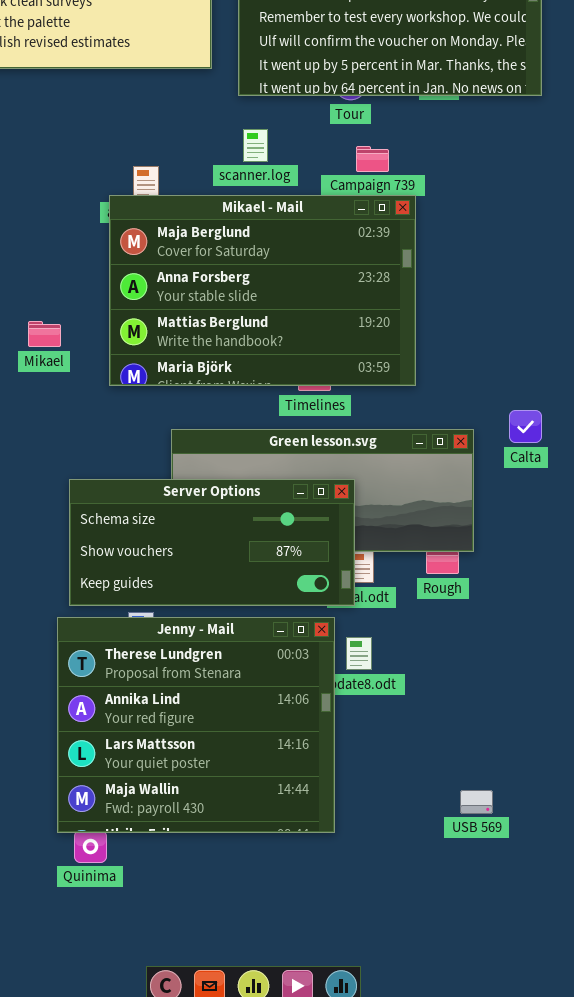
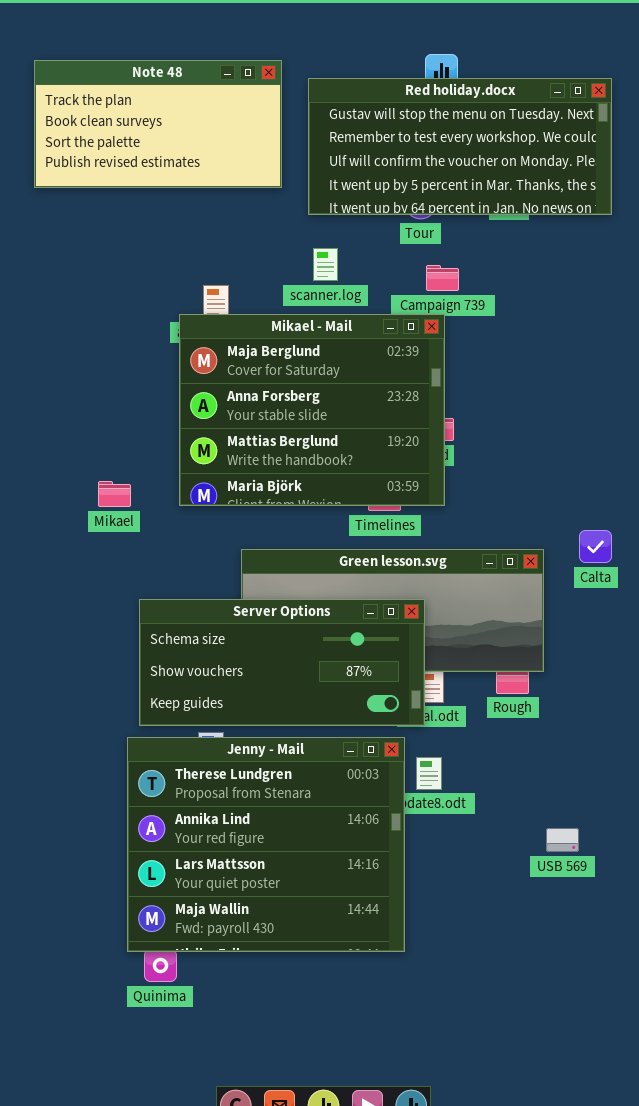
Mikael - Mail: [109,195,416,386] -> [179,314,445,506], resized
Mikael: [28,321,61,347] -> [98,481,131,507], moved
USB 569: [460,790,493,814] -> [546,828,579,852], moved

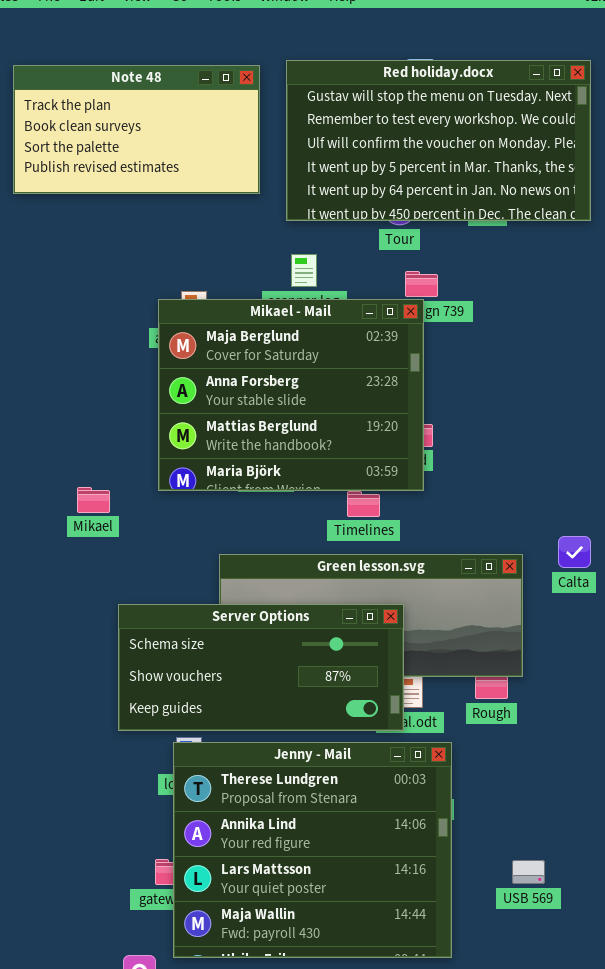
Red holiday.docx: [308,78,612,215] -> [286,60,591,221], resized
Mikael - Mail: [179,314,445,506] -> [158,299,424,491], moved
Jenny - Mail: [127,737,405,952] -> [173,742,452,958], moved
USB 569: [546,828,579,852] -> [512,860,545,884], moved

